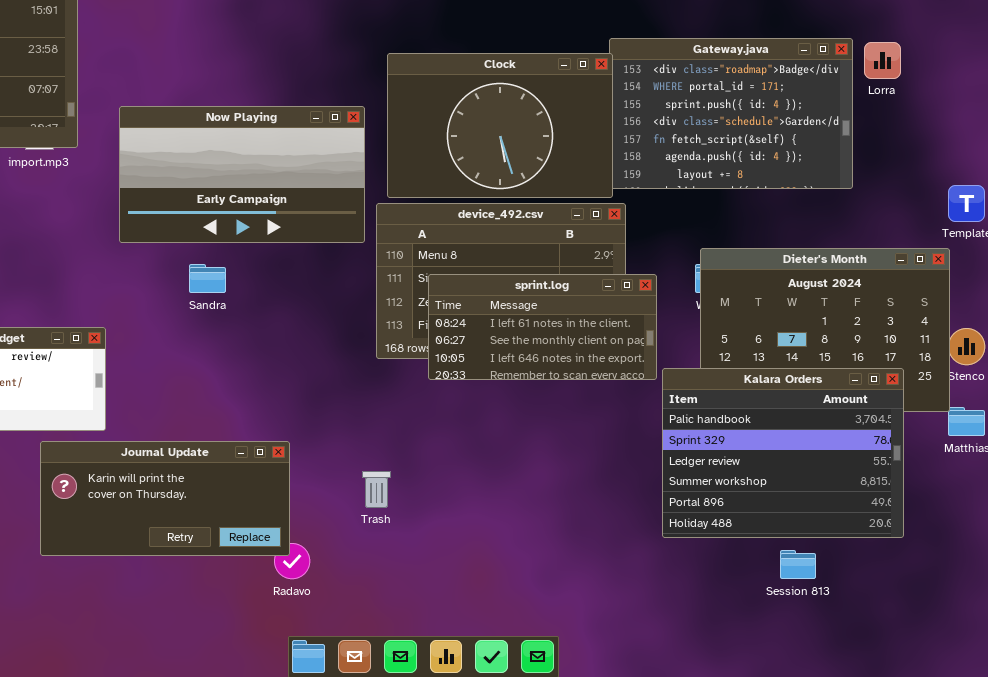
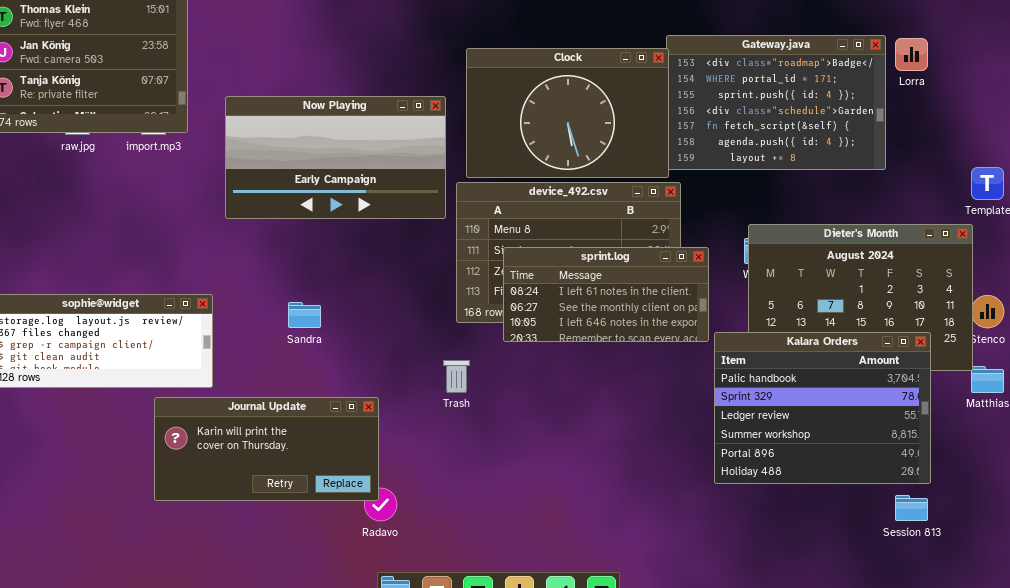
Sandra: [189,264,226,293] -> [288,302,321,328], moved
Trash: [362,471,391,508] -> [443,360,470,393], moved
Session 813: [780,550,816,579] -> [895,495,928,521], moved

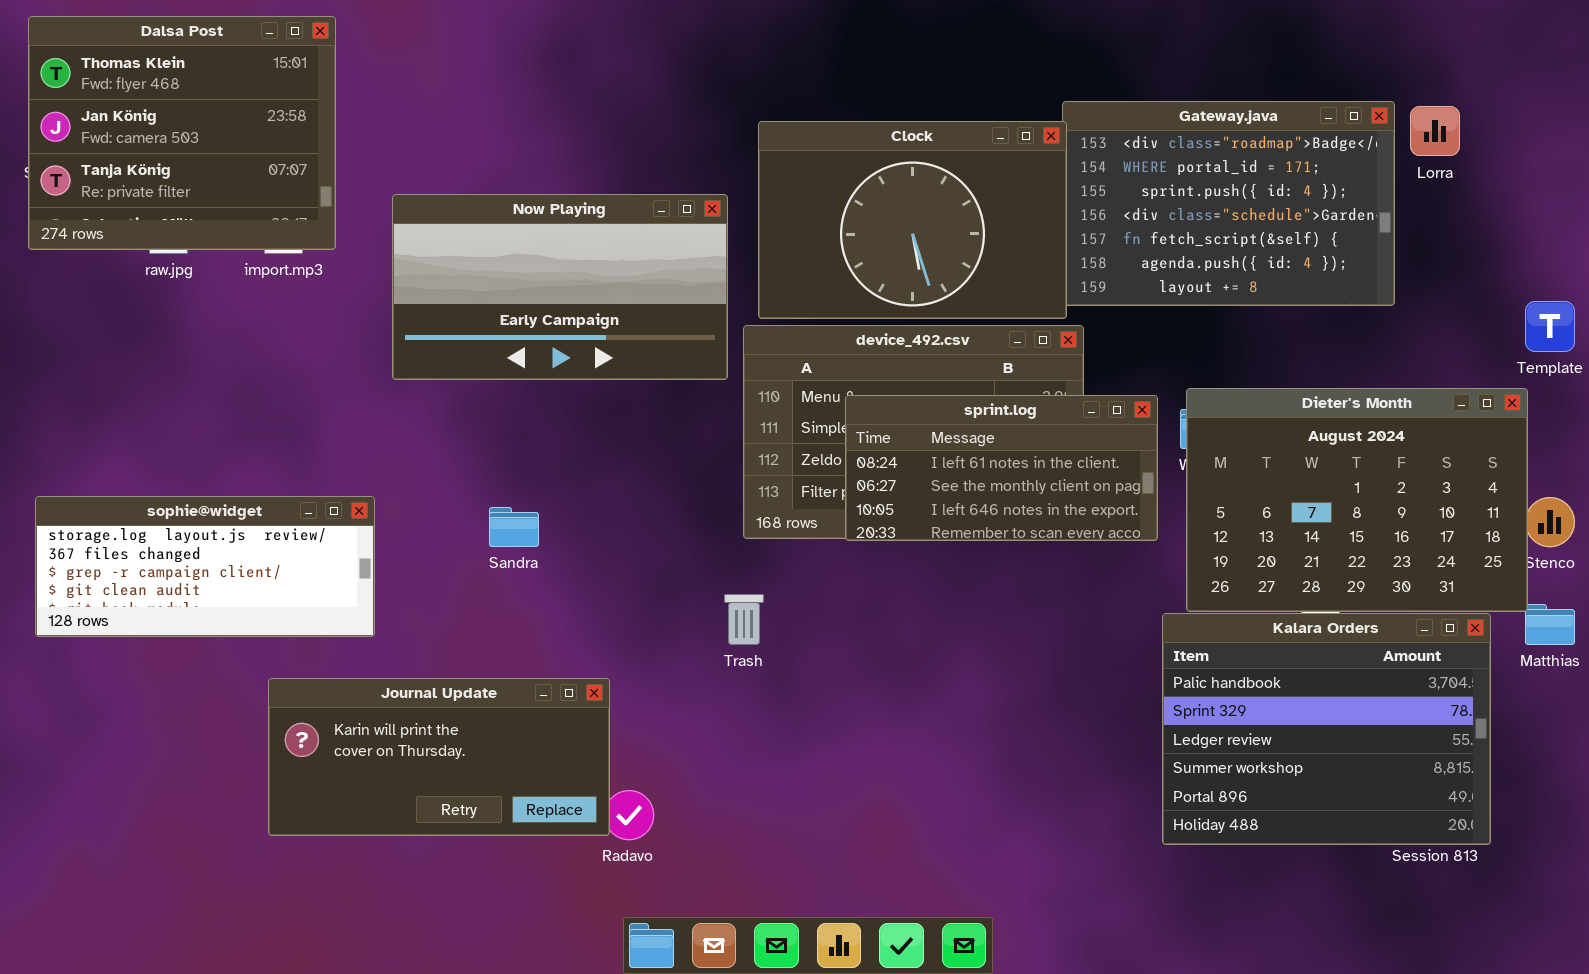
sprint.log: [503,247,709,342] -> [845,395,1158,541], moved
Kalara Orders: [714,332,931,484] -> [1162,613,1491,845], moved
Journal Update: [154,397,379,501] -> [268,678,610,836], moved

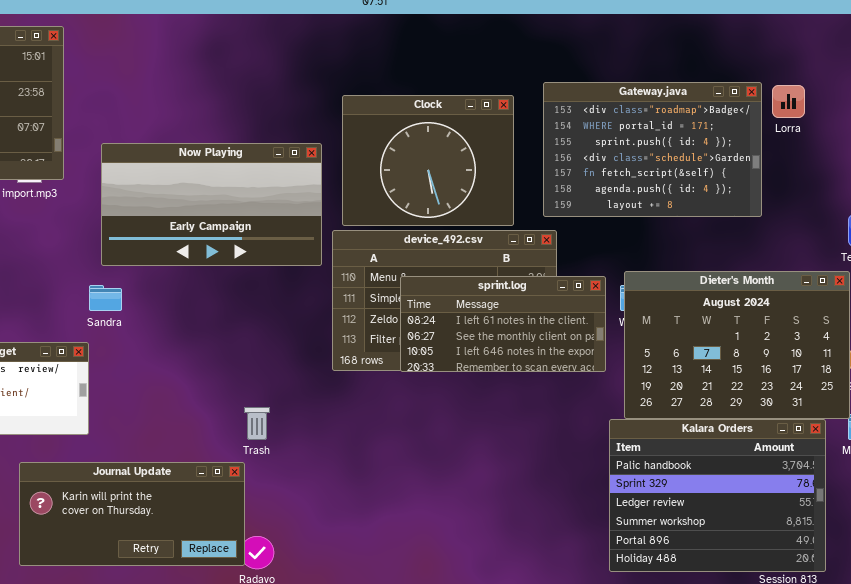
Clock: [758,121,1067,319] -> [342,95,514,226], resized
Sandra: [489,507,539,547] -> [89,285,122,311], moved
Trash: [724,594,764,645] -> [244,407,270,440], moved

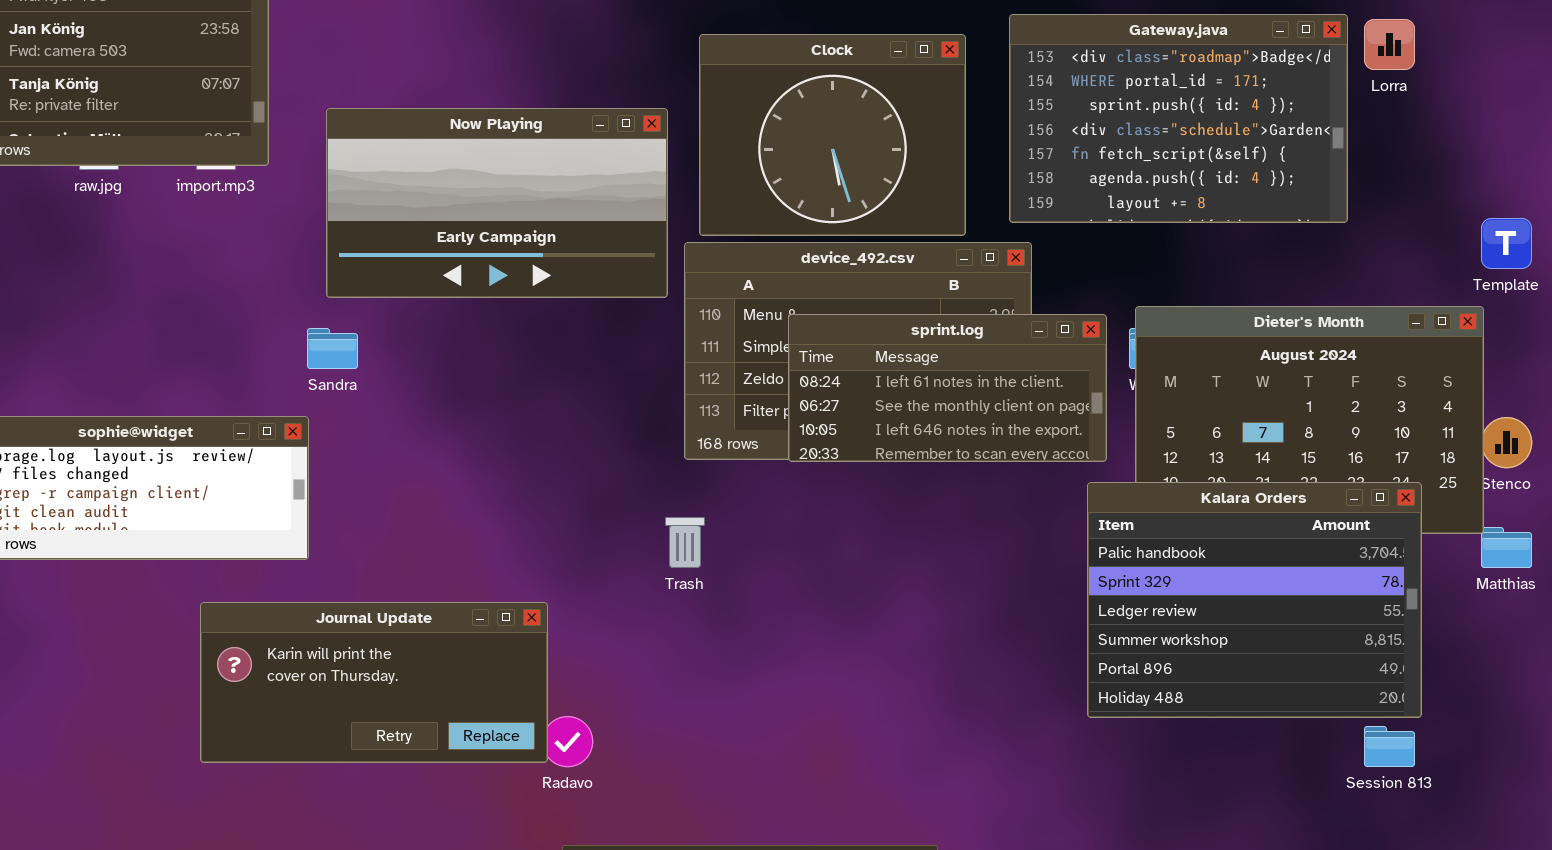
Trash: [244,407,270,440] -> [665,517,705,568], moved
Kalara Orders: [609,419,826,572] -> [1087,482,1422,718], moved

